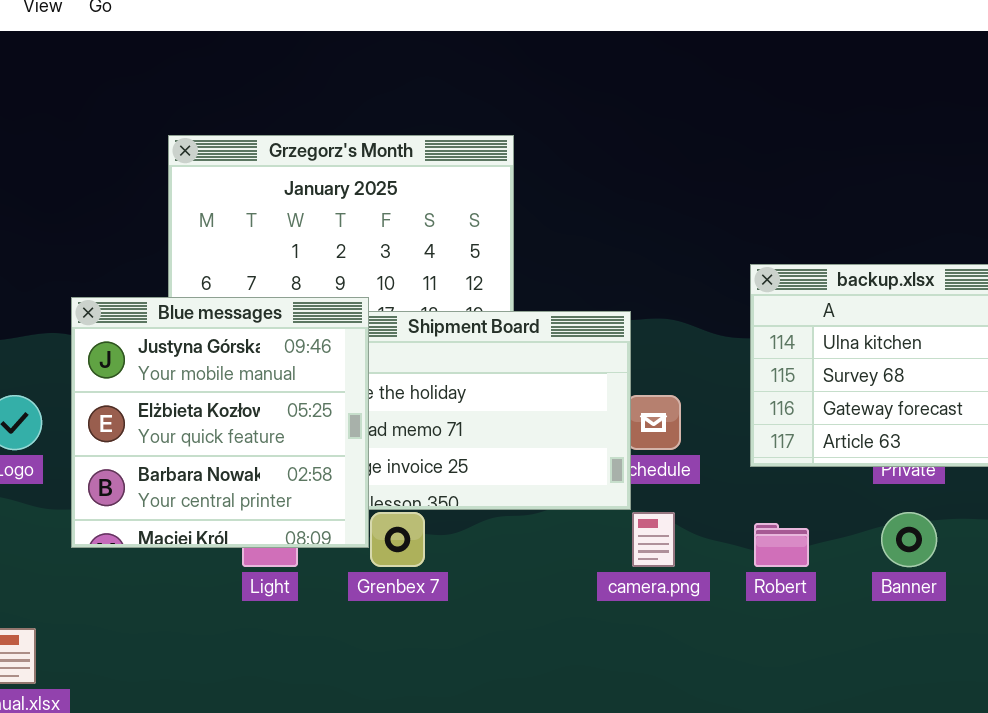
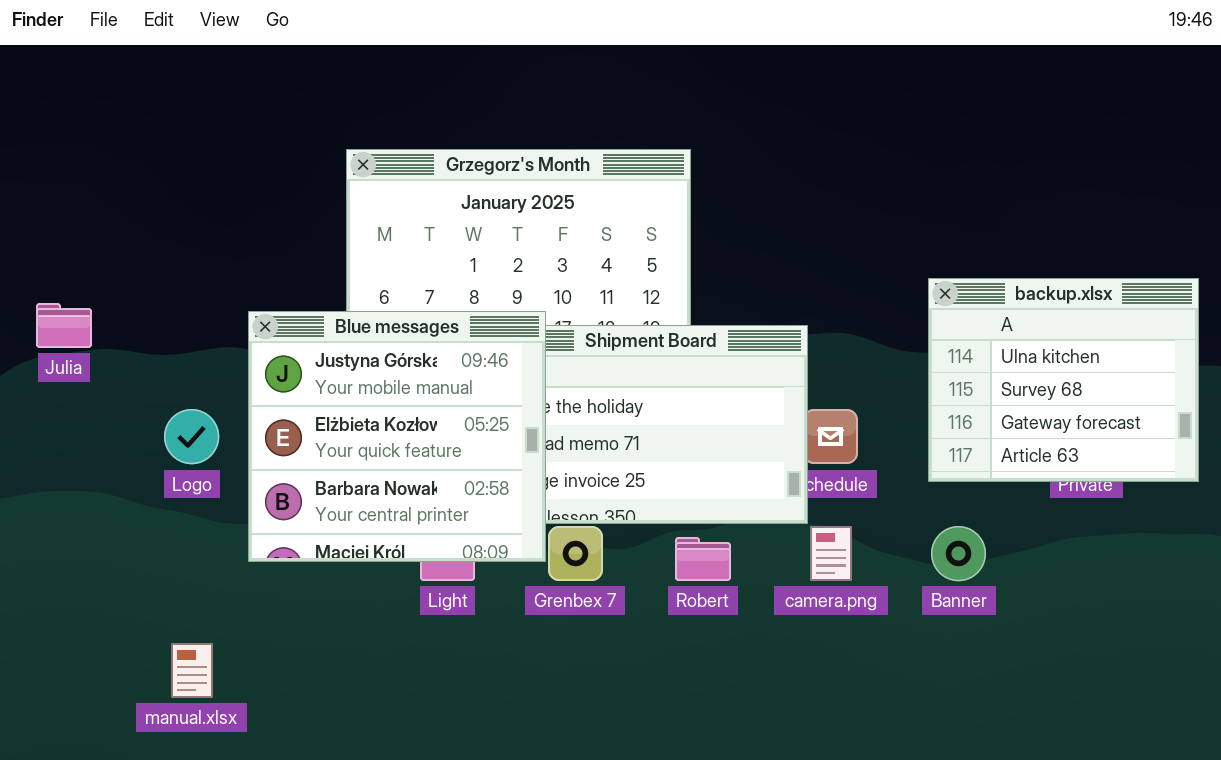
Banner: [881,512,937,567] -> [931,526,986,581], moved
Robert: [754,523,809,567] -> [675,537,731,581], moved

